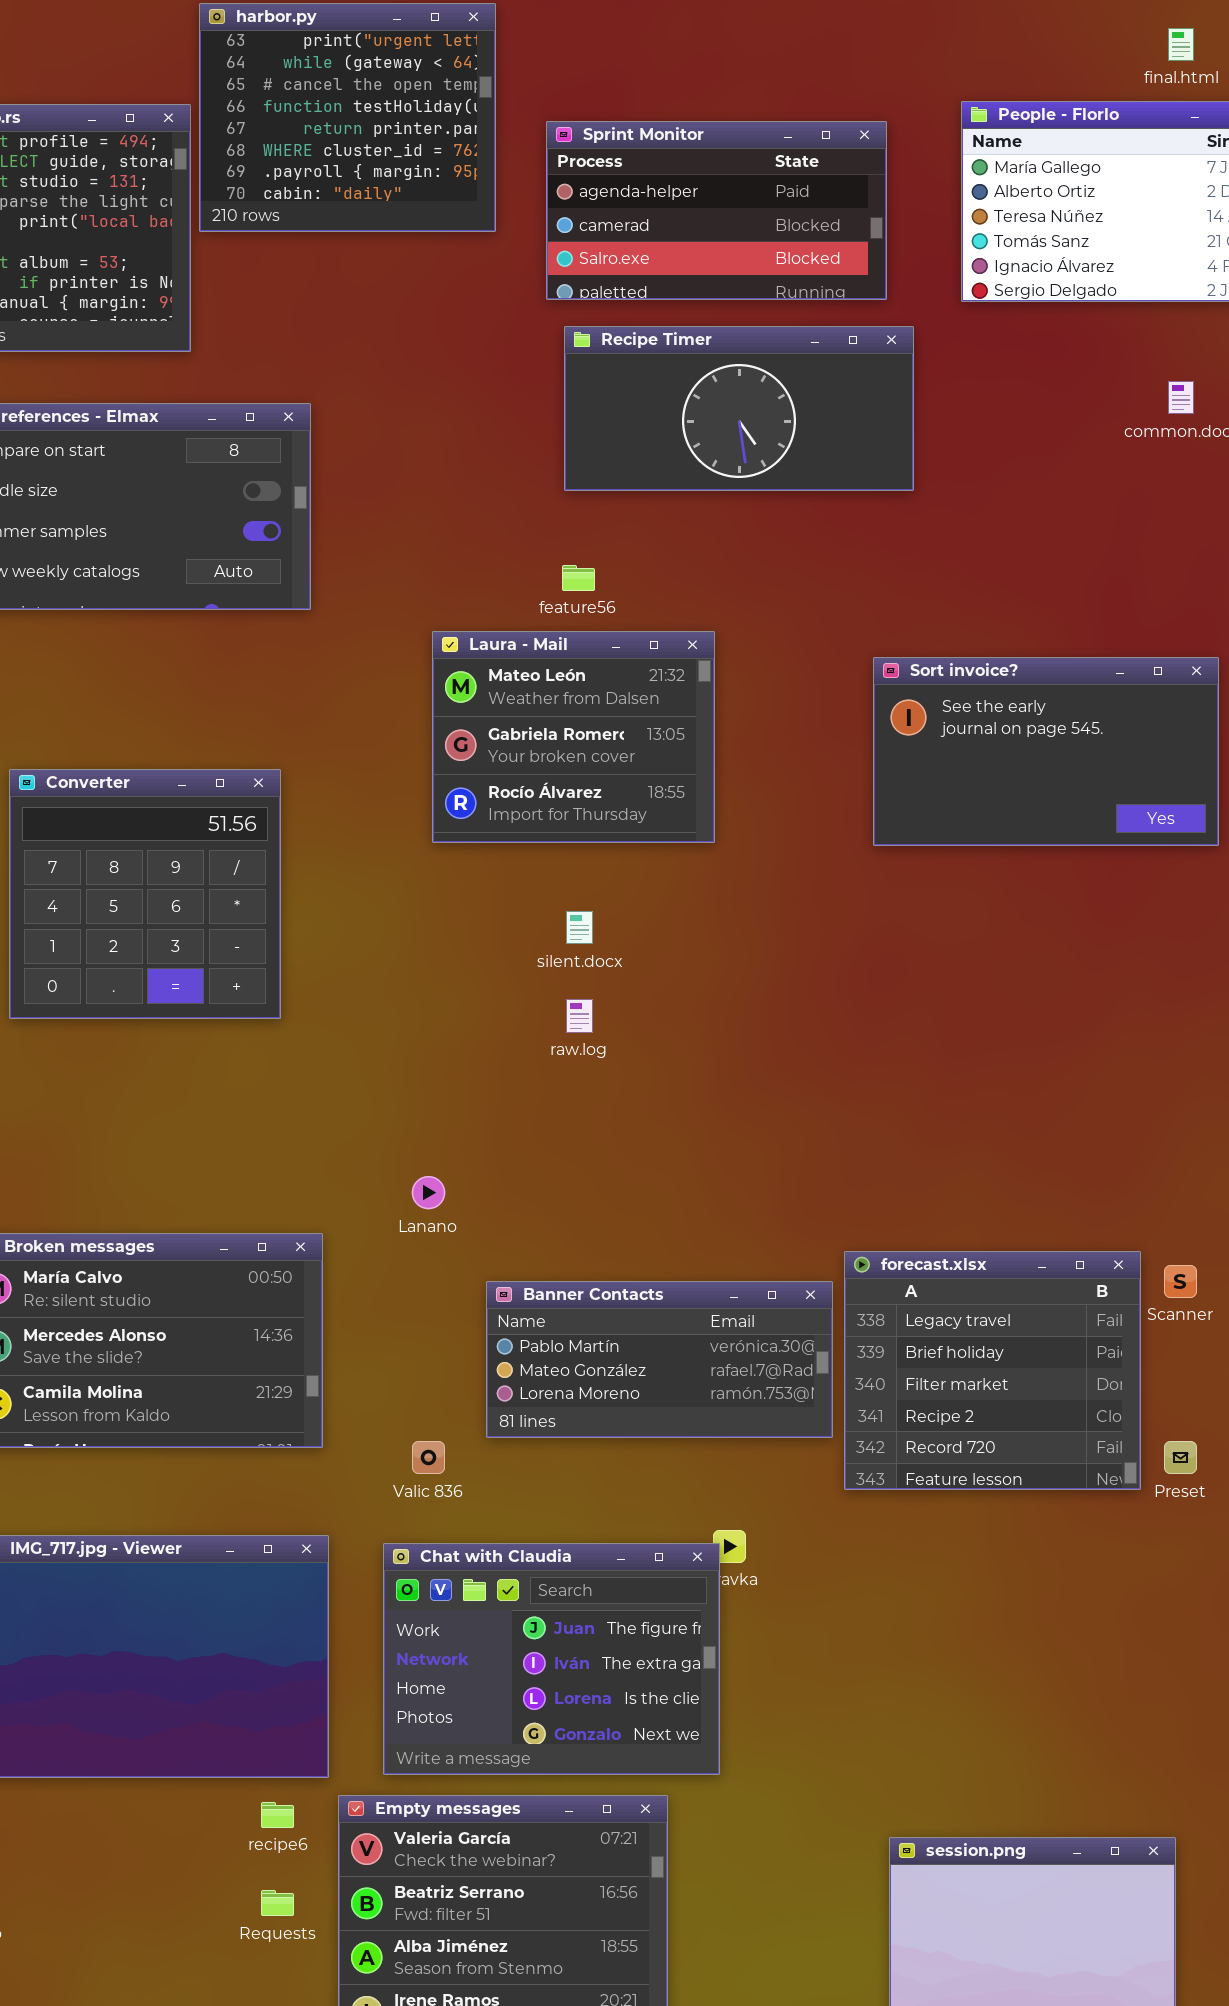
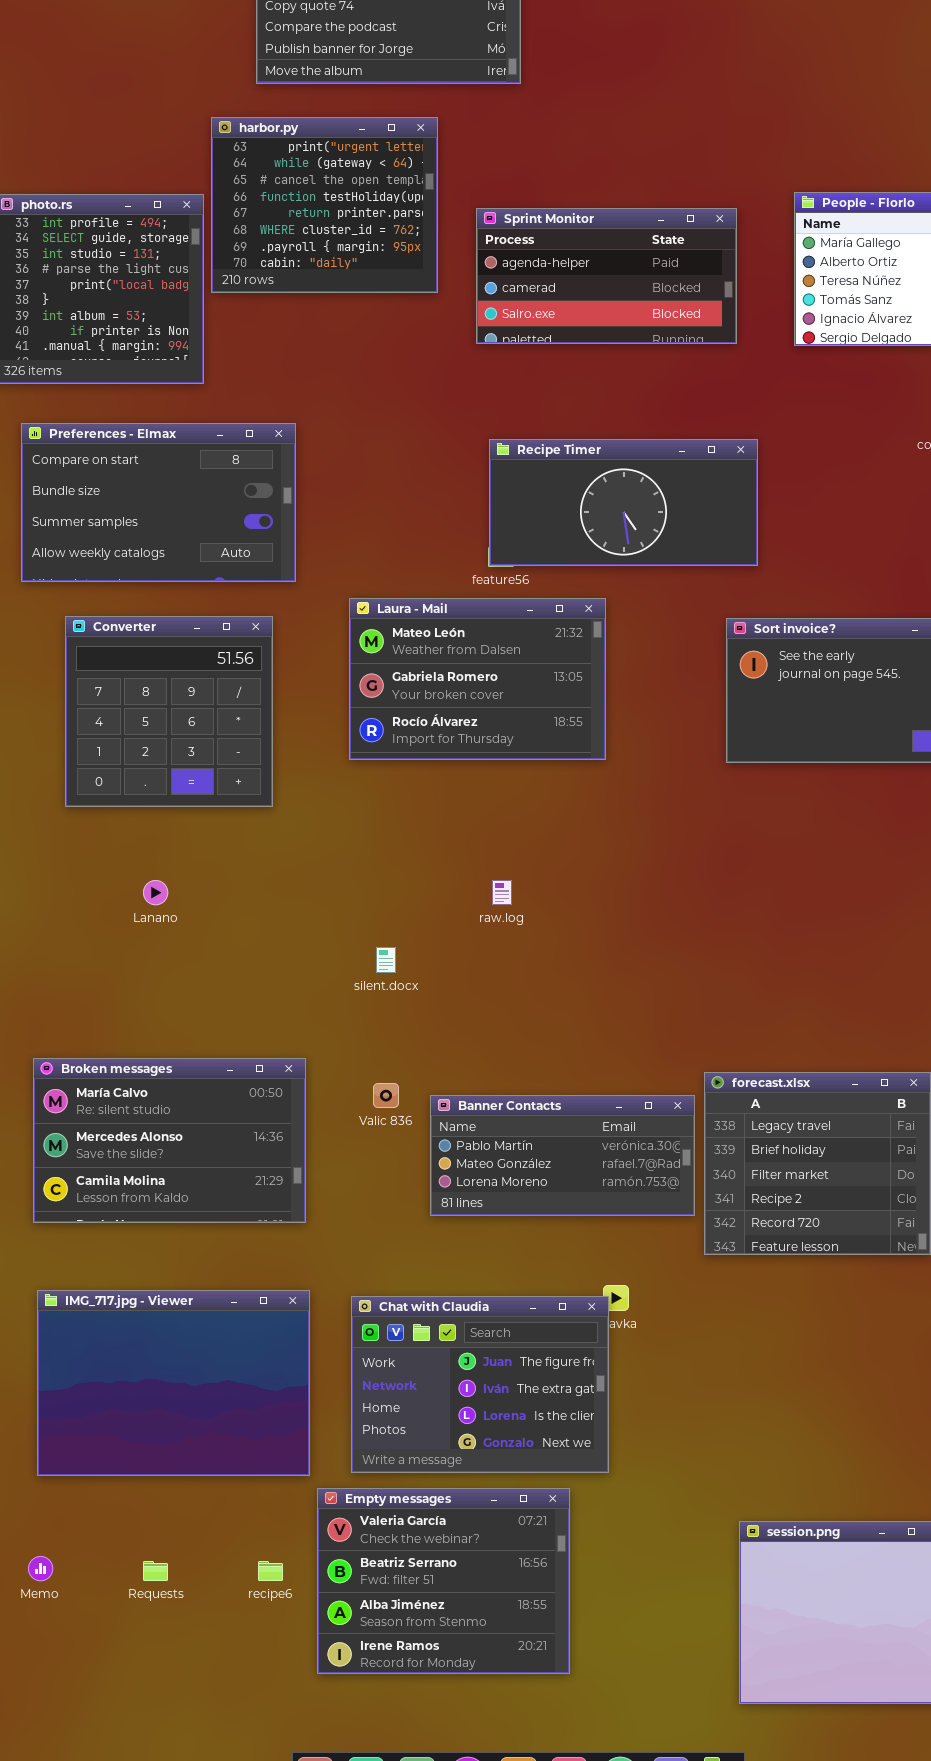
Recipe Timer: [564,326,914,491] -> [489,439,758,566], moved
Laura - Mail: [432,631,715,843] -> [349,598,606,760], resized
Converter: [9,769,281,1019] -> [65,616,273,807], moved
silent.docx: [566,911,593,944] -> [376,947,396,973], moved
Lanano: [412,1176,445,1209] -> [143,880,168,905], moved
Valic 836: [412,1441,445,1474] -> [373,1083,399,1108], moved
recipe6: [261,1802,294,1828] -> [258,1561,283,1581], moved
Requests: [261,1890,294,1916] -> [143,1561,168,1581], moved

